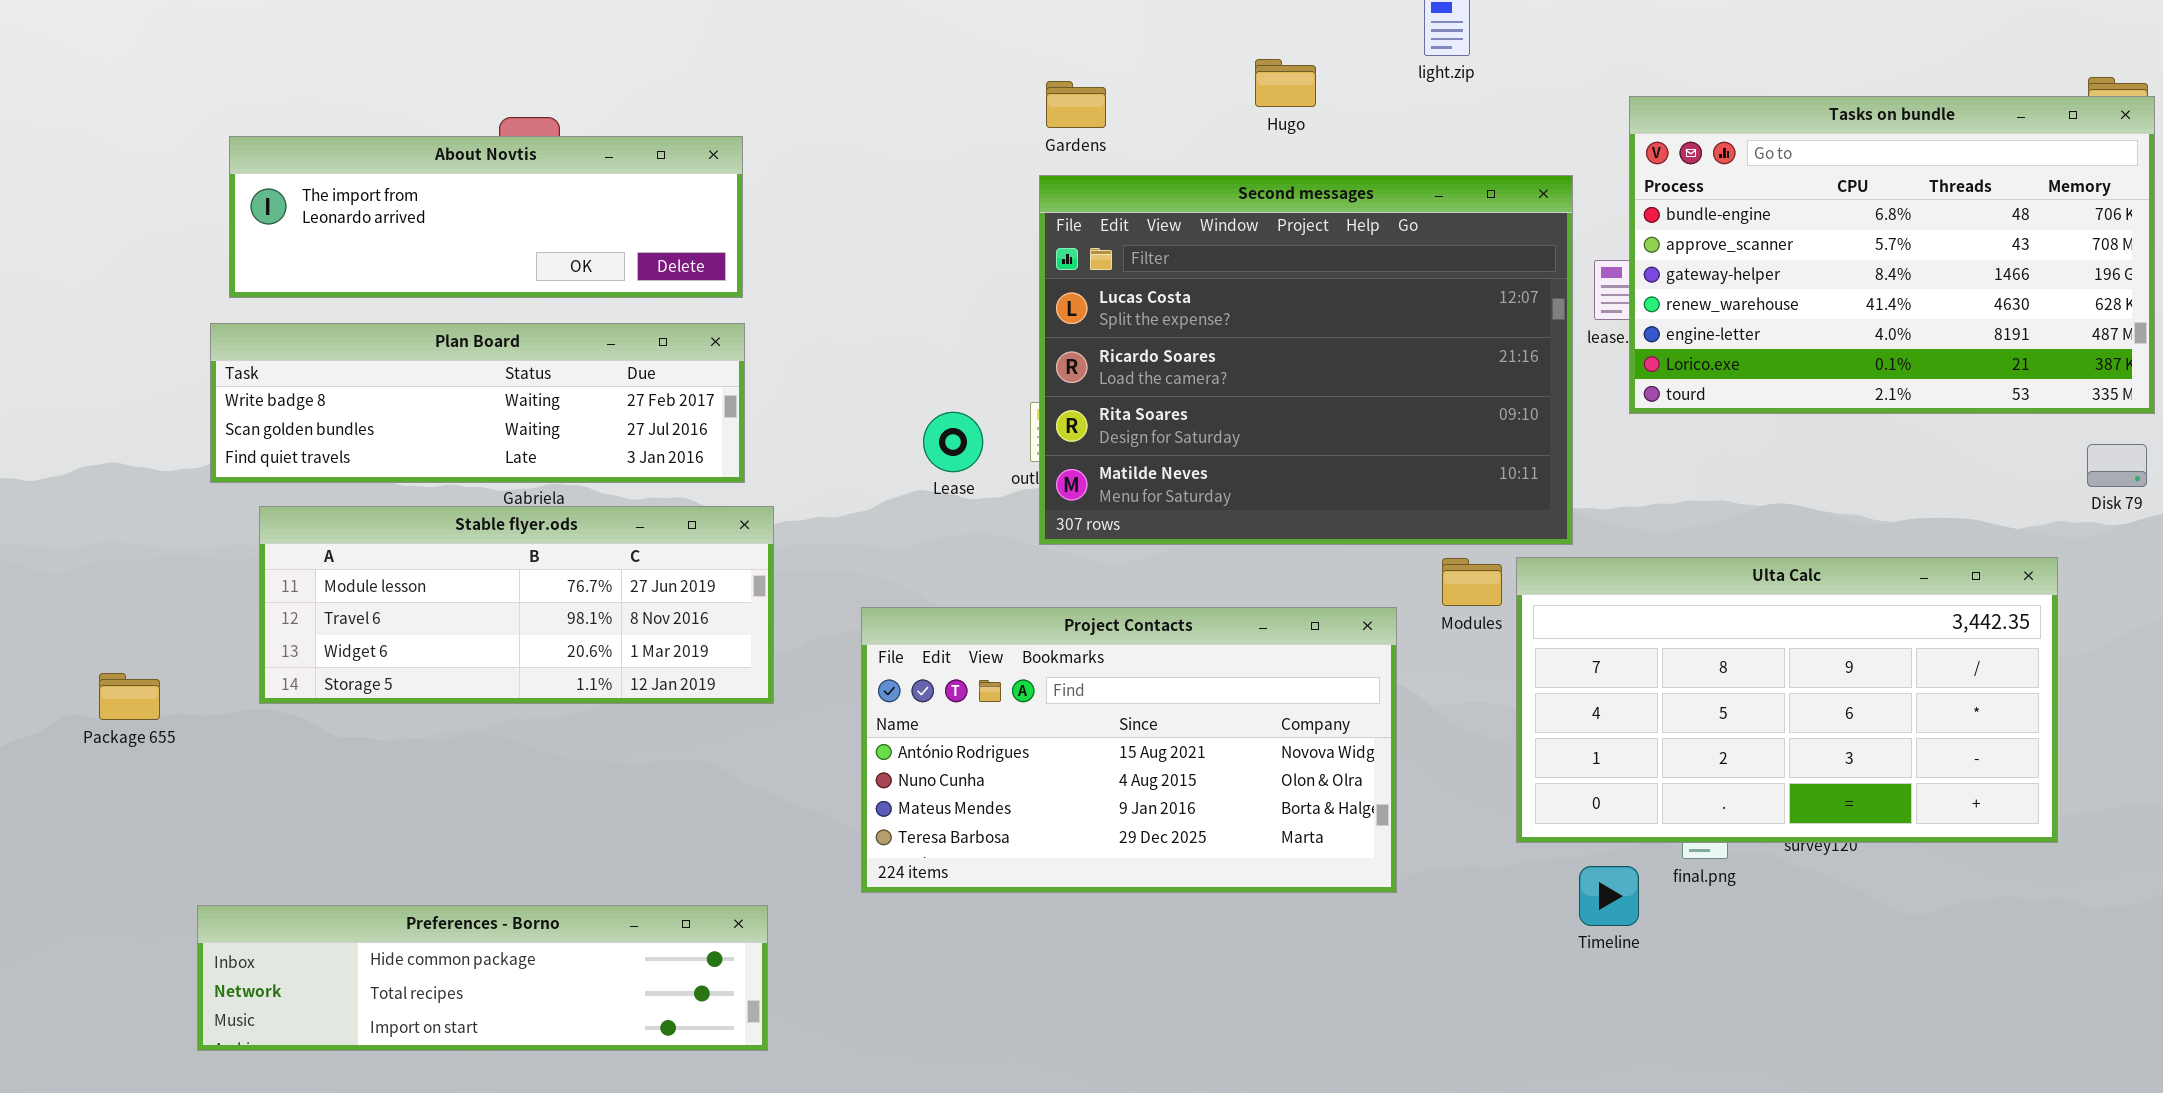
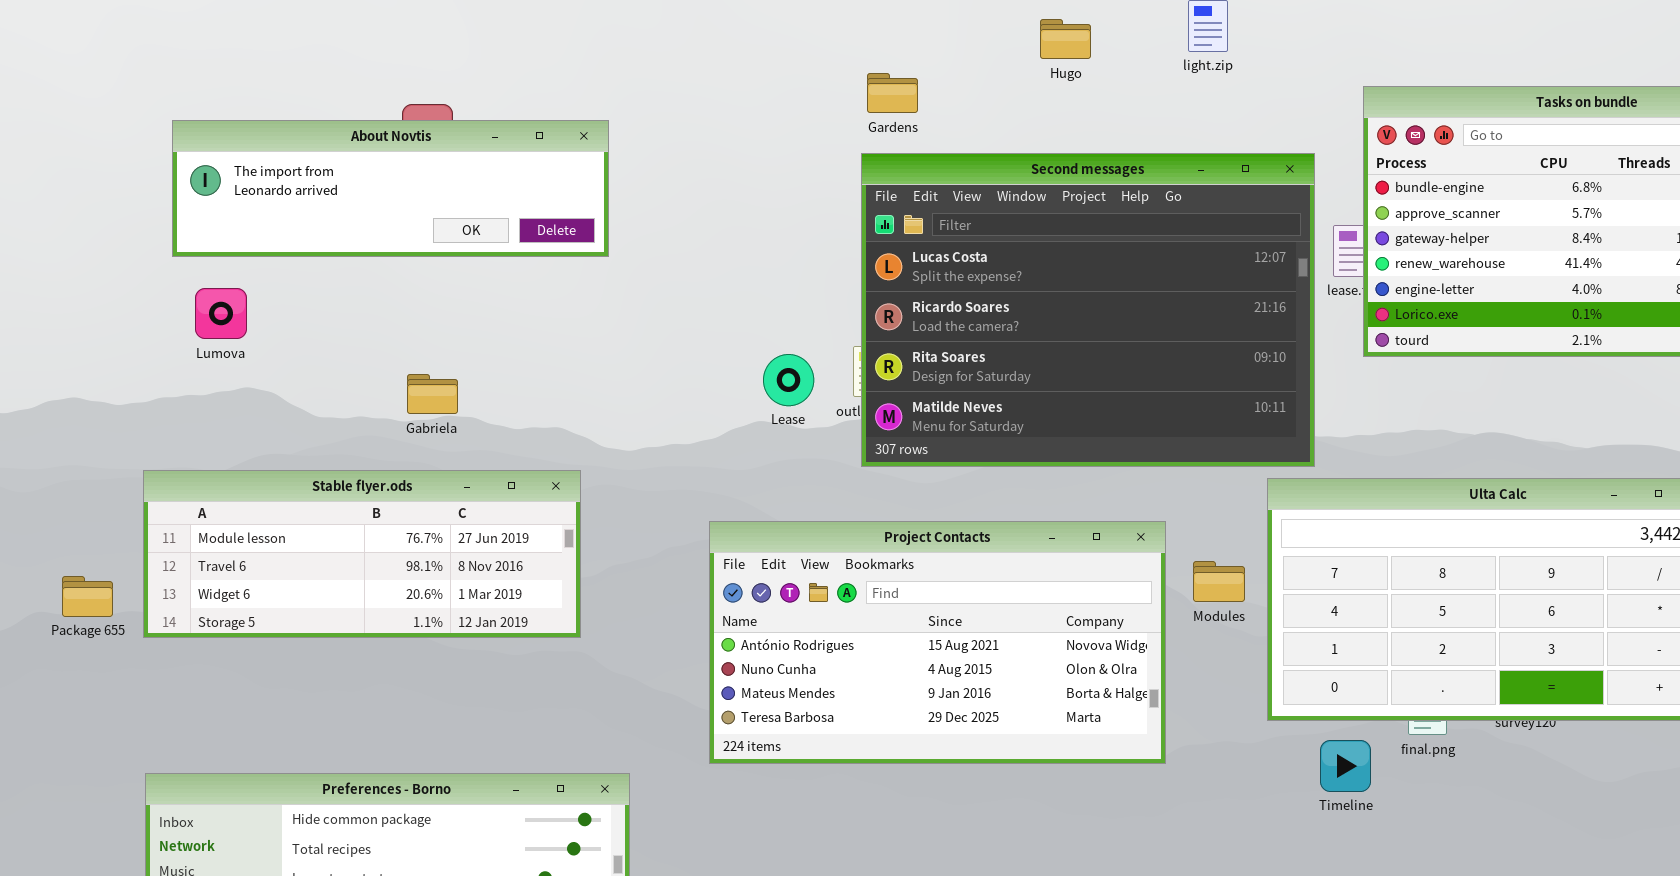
Hugo: [1255,59,1316,107] -> [1040,19,1091,59], moved
Plan Board: [210,323,745,483] -> none, closed
Stable flyer.ods: [259,506,774,704] -> [143,470,581,638], moved
Modules: [1442,558,1502,606] -> [1193,561,1245,602], moved

